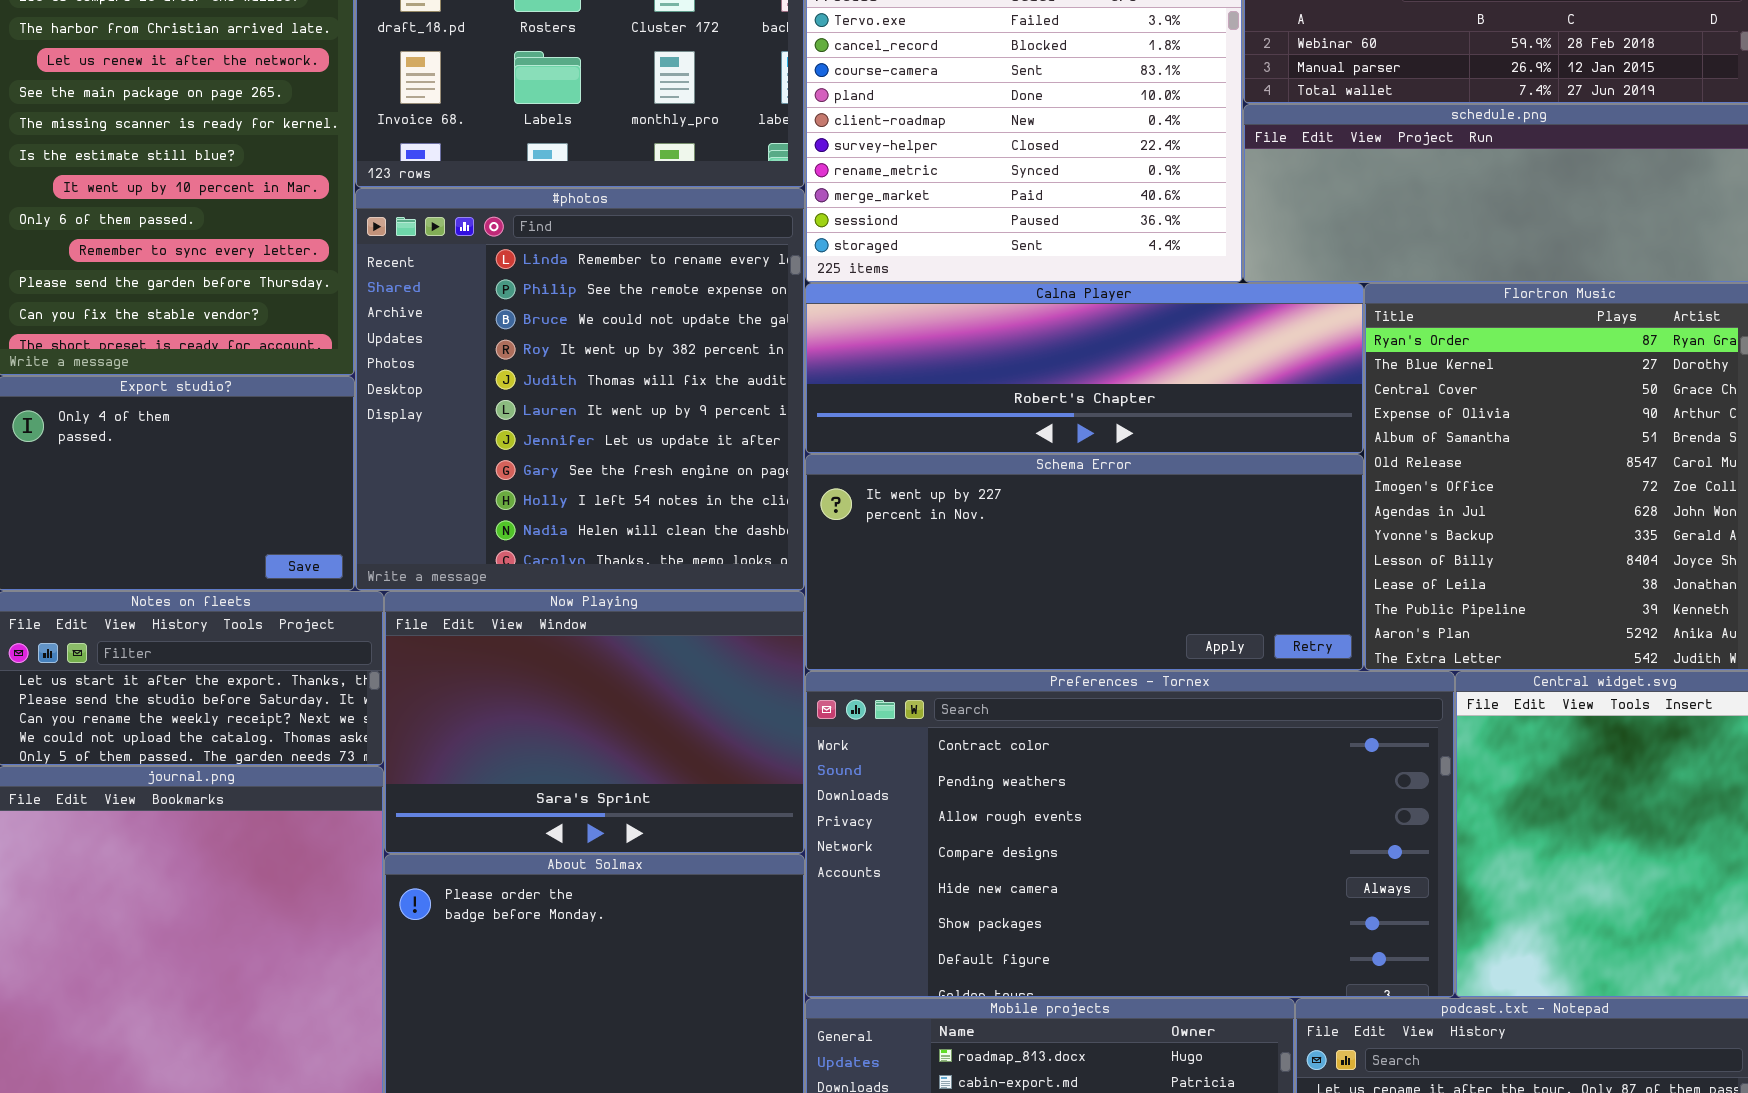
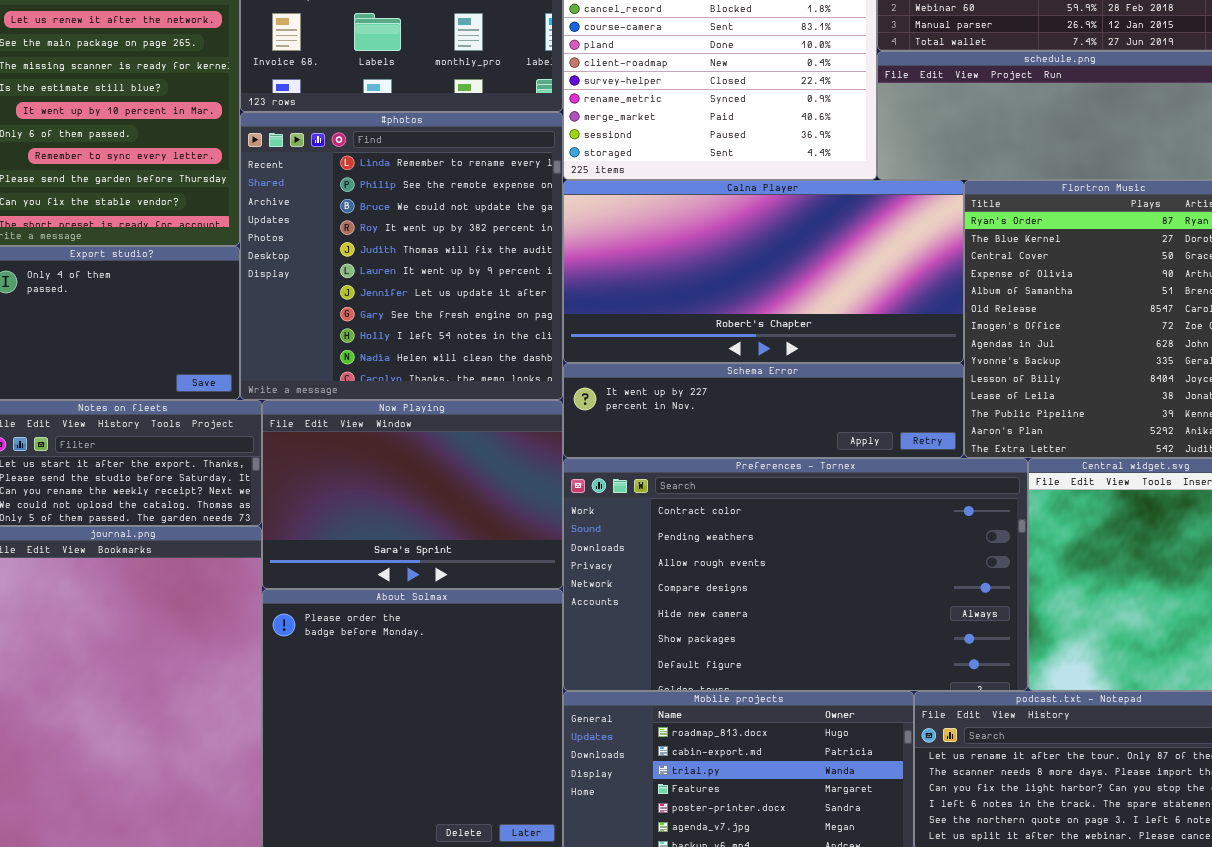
Calna Player: [805,283,1364,454] -> [563,180,964,363], resized
Schema Error: [805,454,1364,671] -> [563,363,964,458], resized

